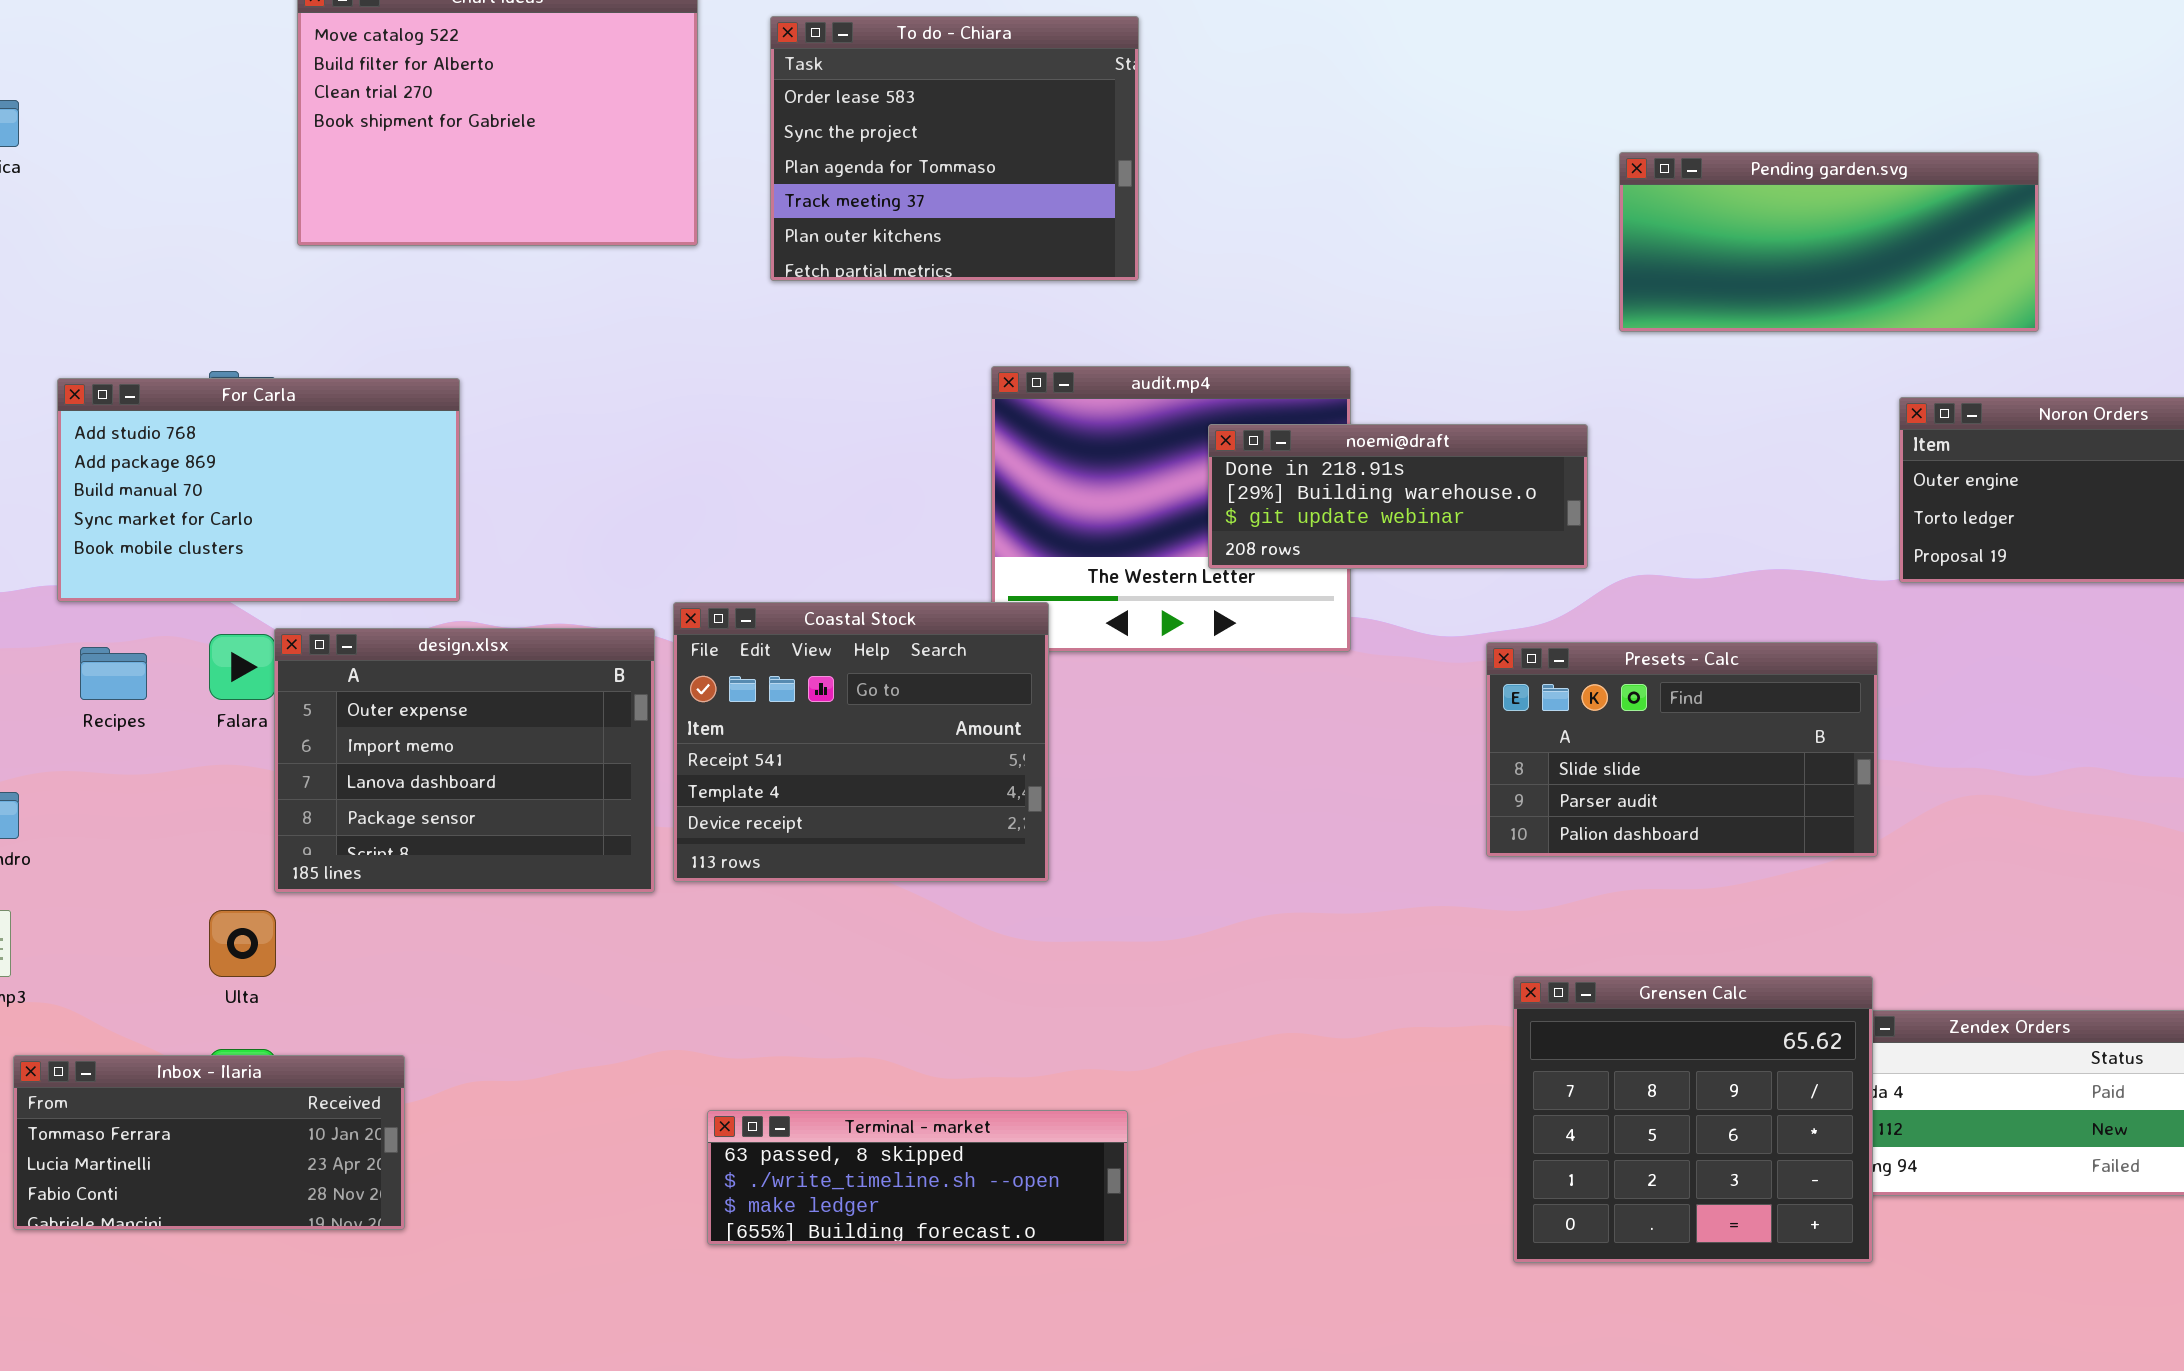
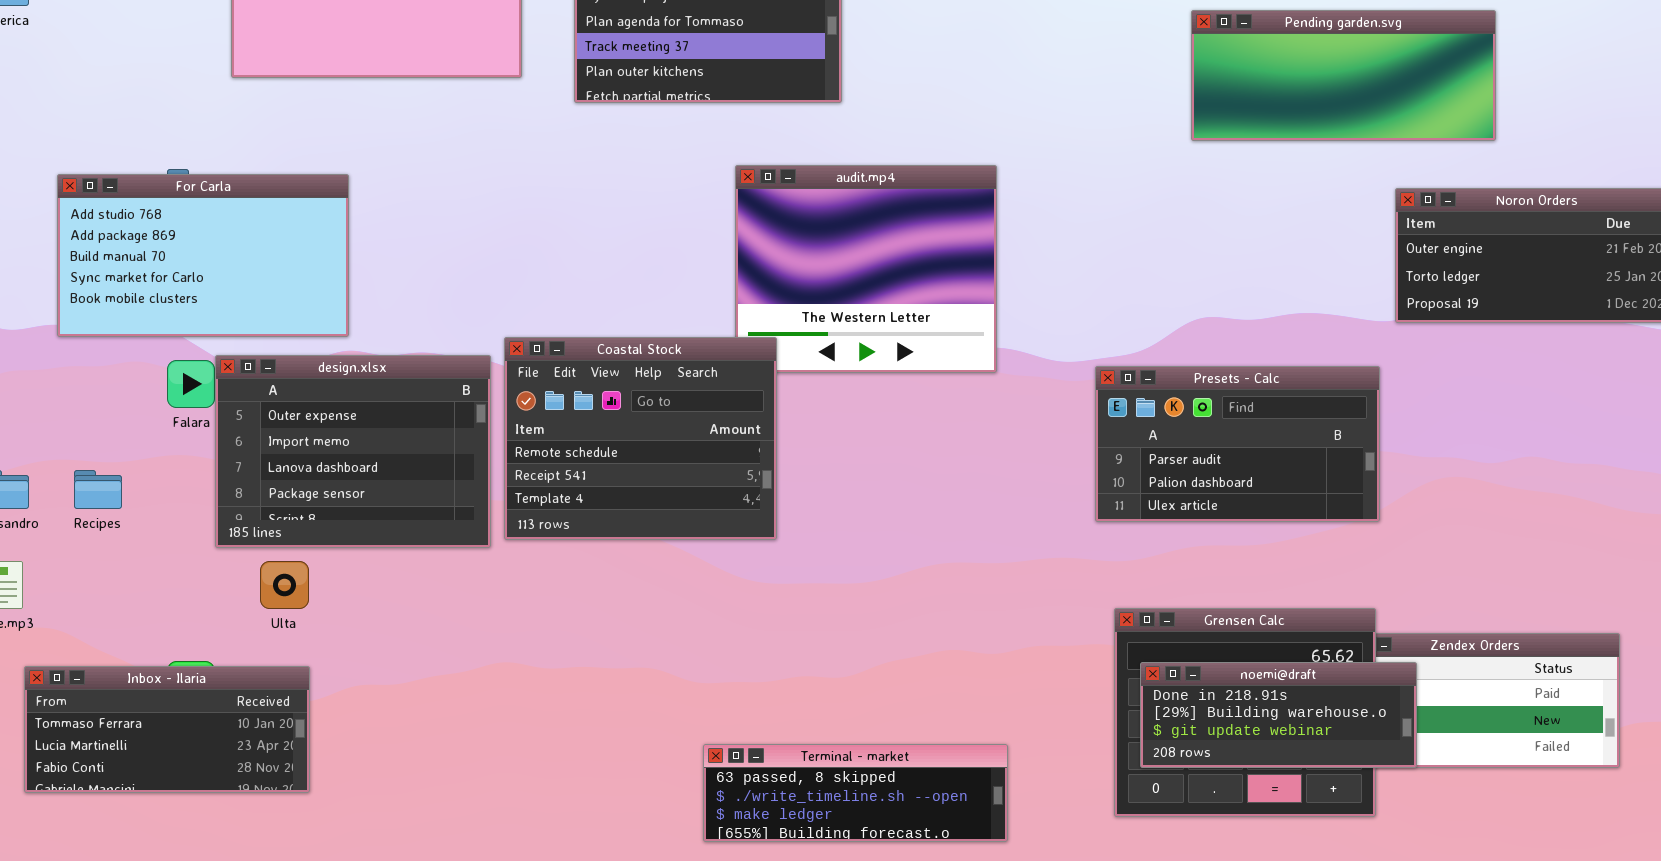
noemi@draft: [1208,424,1588,569] -> [1140,662,1417,768], moved
Coastal Stock: [673,602,1049,882] -> [504,337,777,540], scrolled up 1 row
Presets - Calc: [1486,642,1878,857] -> [1095,366,1380,522], scrolled down 1 row
Recipes: [80,647,147,700] -> [74,470,122,509], moved
Ulta: [209,910,276,977] -> [260,561,309,609], moved
Terminal - market: [707,1110,1128,1245] -> [703,744,1008,842], moved

